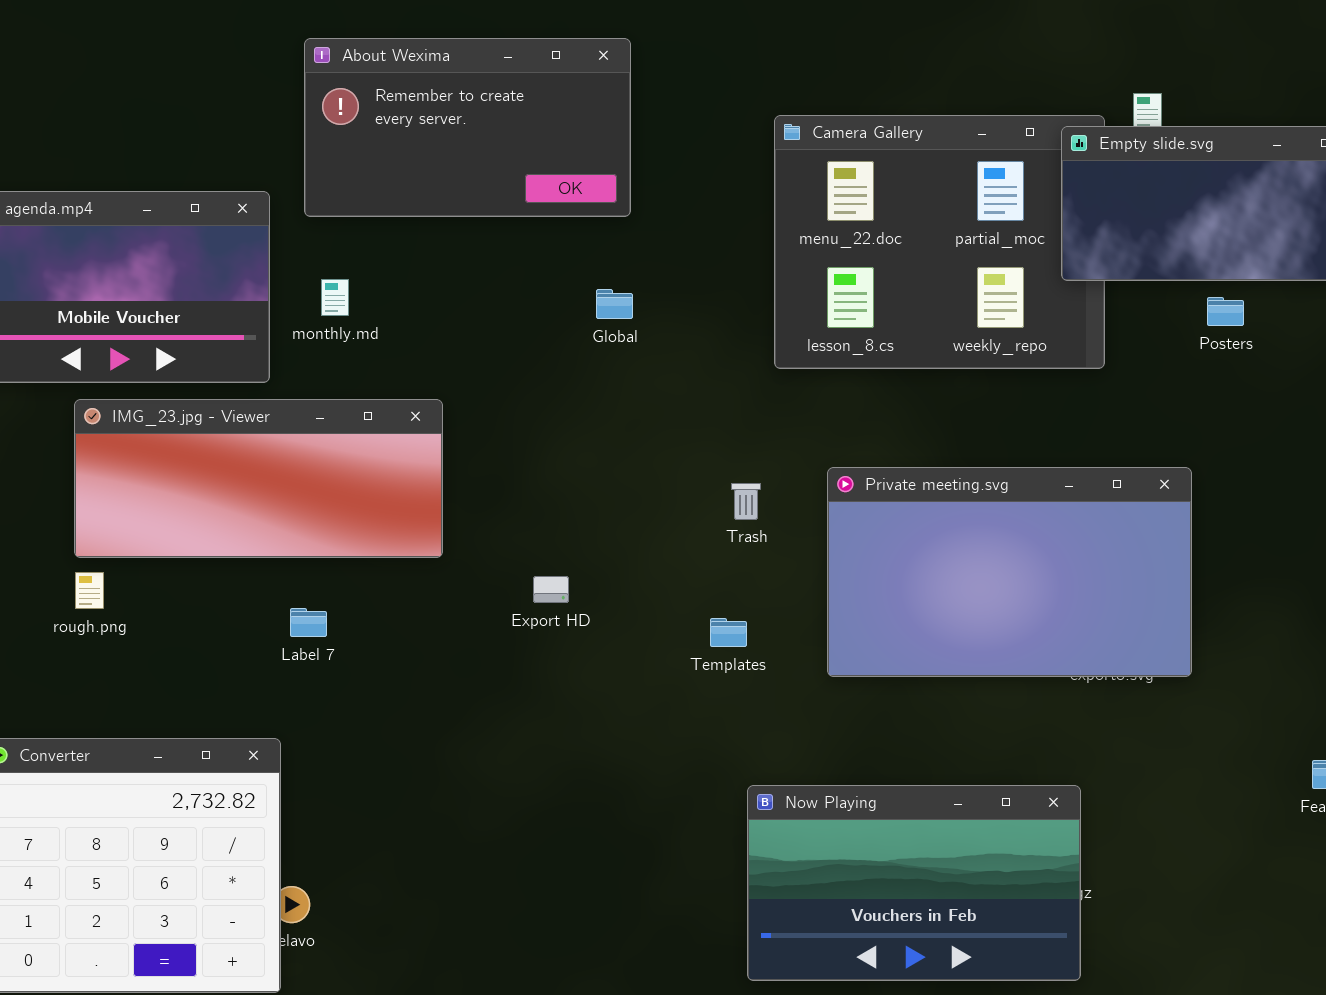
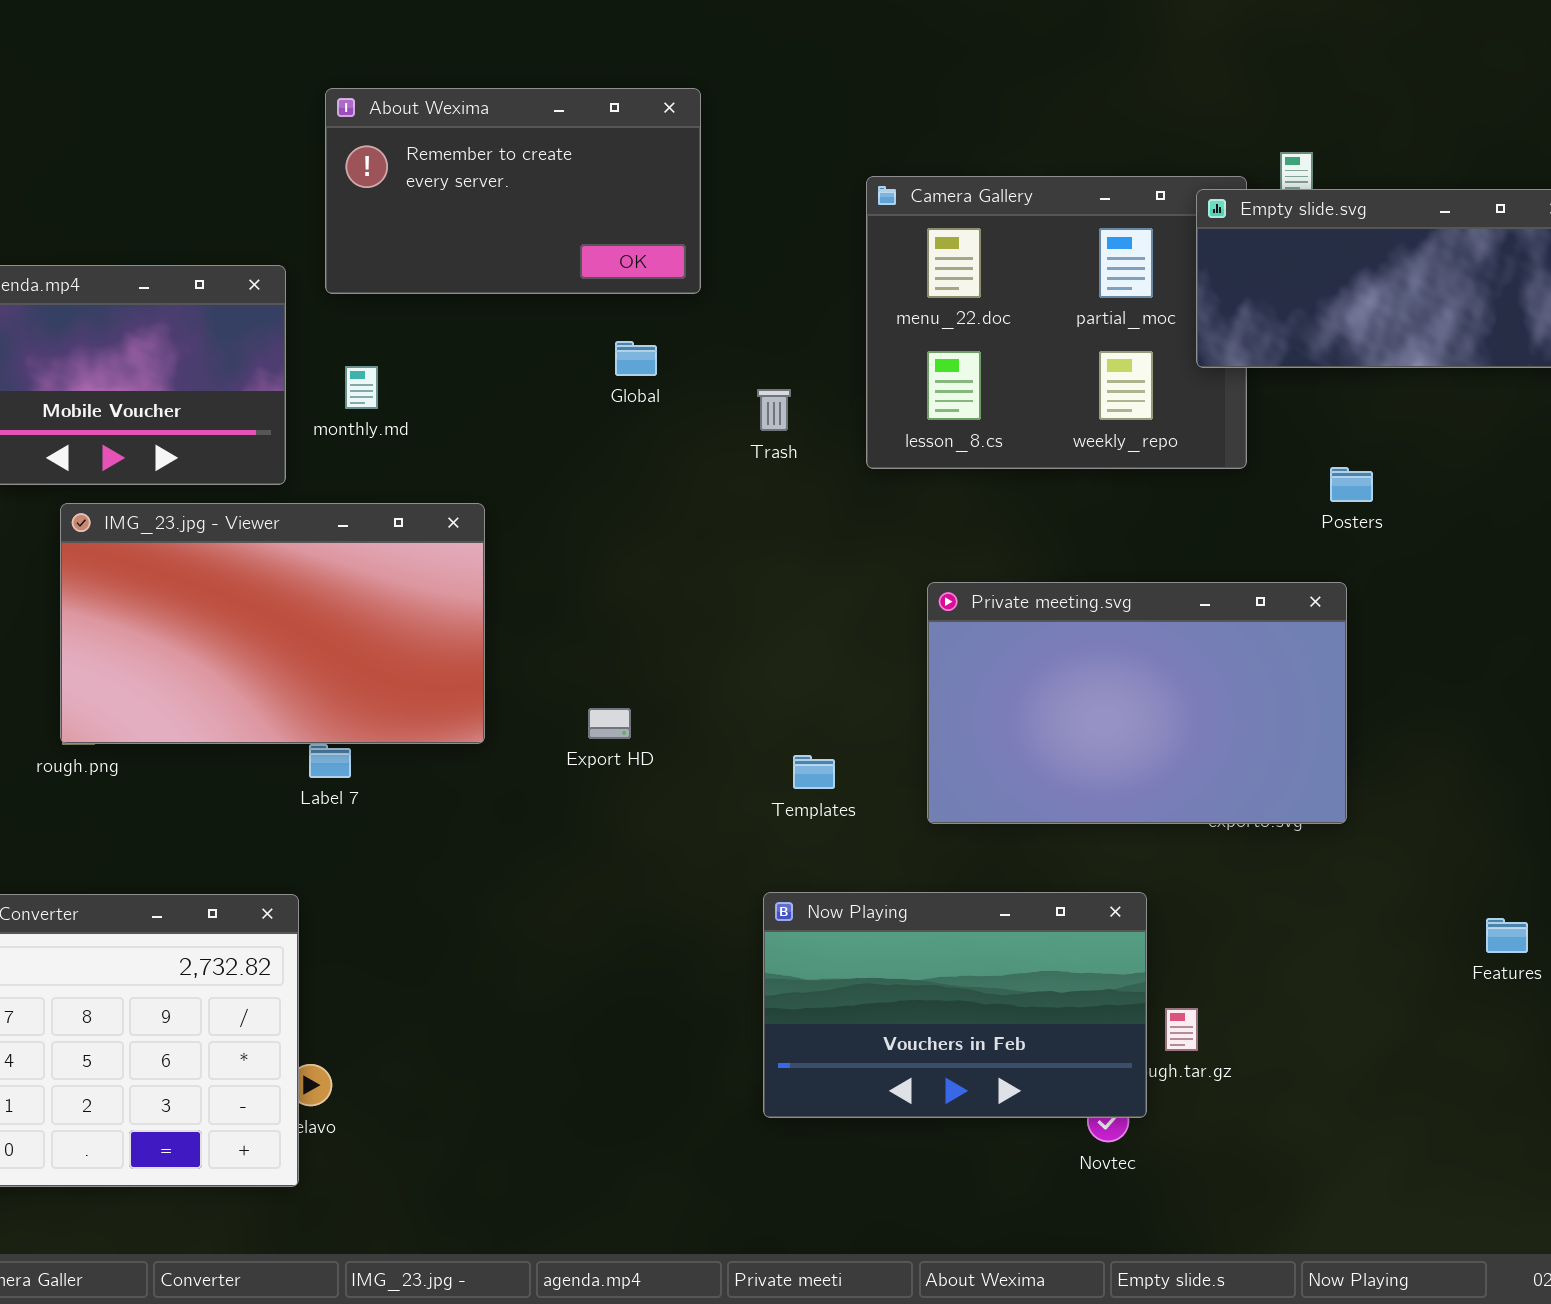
Global: [596,289,633,319] -> [615,341,657,376], moved
Posters: [1207,297,1244,326] -> [1330,467,1373,502], moved
IMG_23.jpg - Viewer: [74,399,443,558] -> [60,503,485,744], resized
Trash: [731,483,761,520] -> [757,389,791,431], moved
Now Playing: [747,785,1081,981] -> [763,892,1147,1118], moved

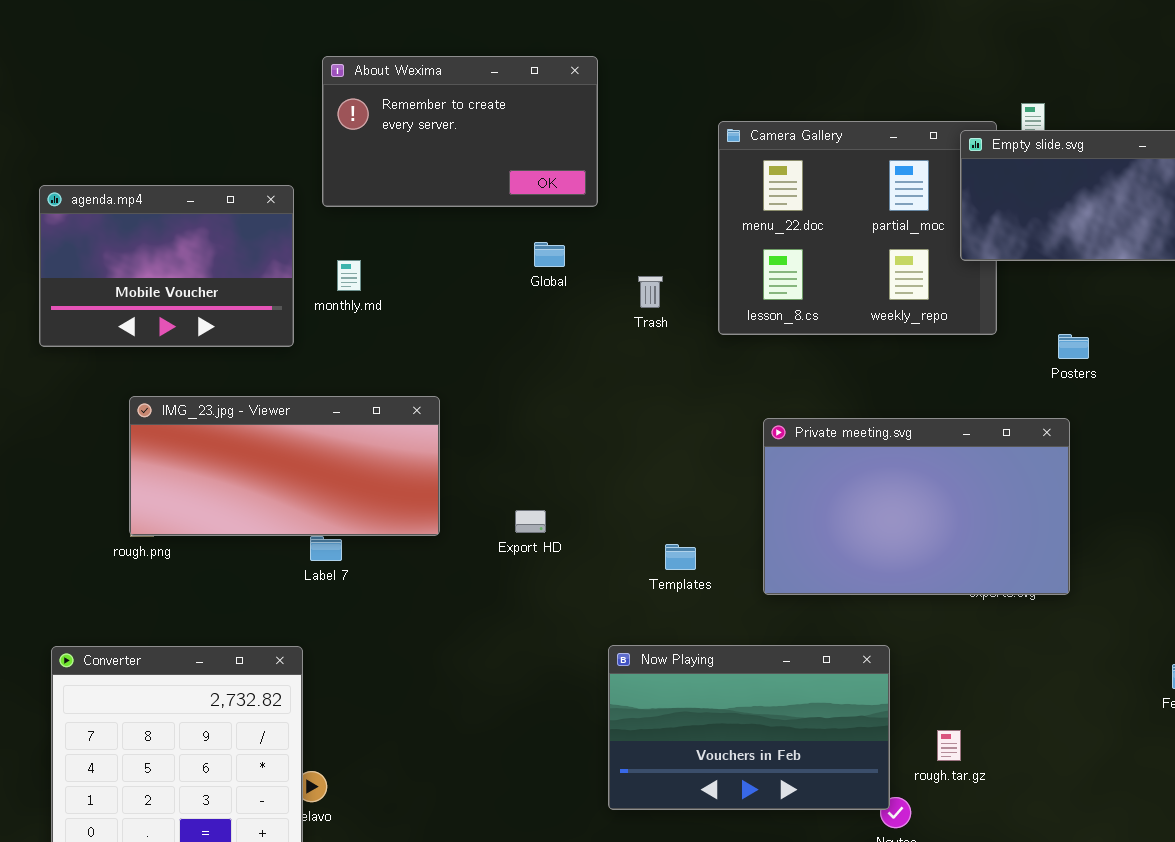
IMG_23.jpg - Viewer: [60,503,485,744] -> [129,396,440,536], resized
Now Playing: [763,892,1147,1118] -> [608,645,890,810], moved

